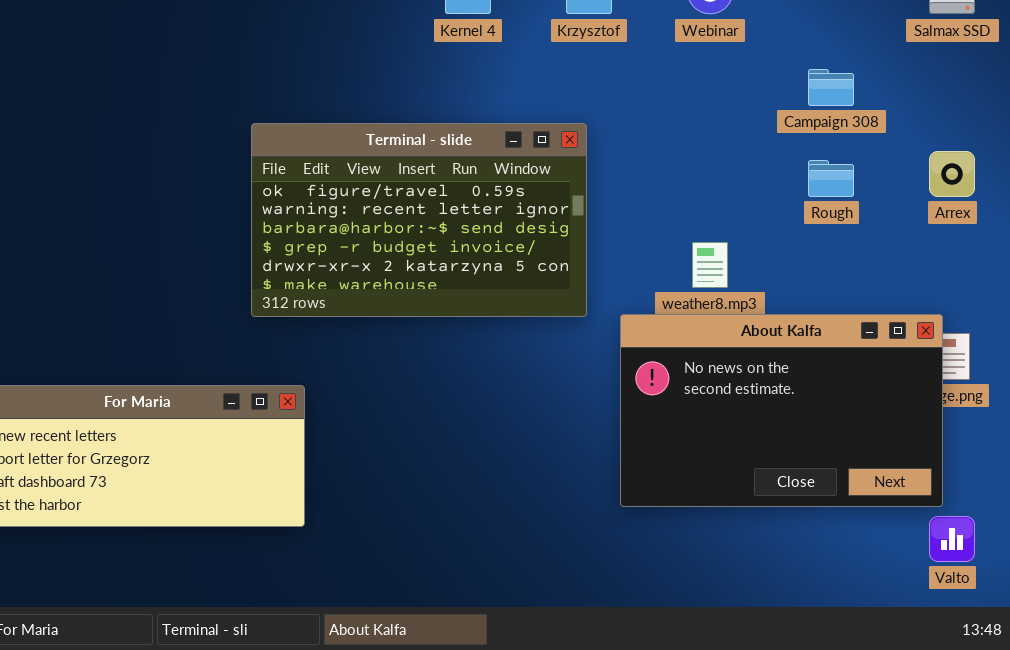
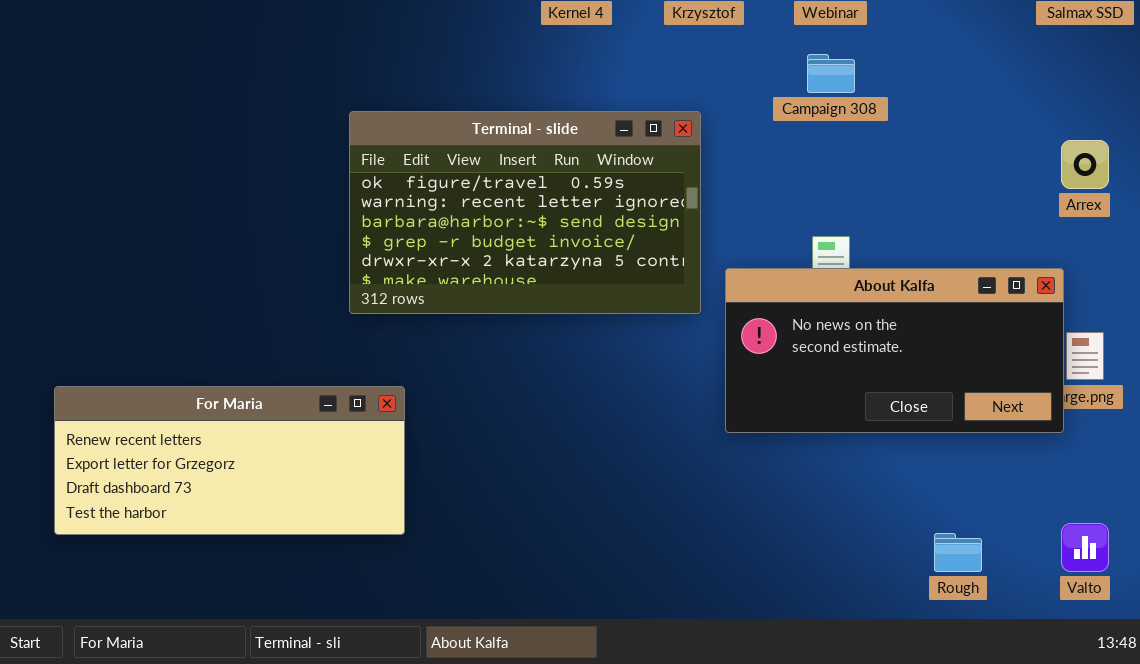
Campaign 308: [808,69,854,106] -> [807,54,855,93], moved
Rough: [808,160,854,197] -> [934,533,982,572], moved
About Kalfa: [620,314,943,507] -> [725,268,1064,433], moved, resized

